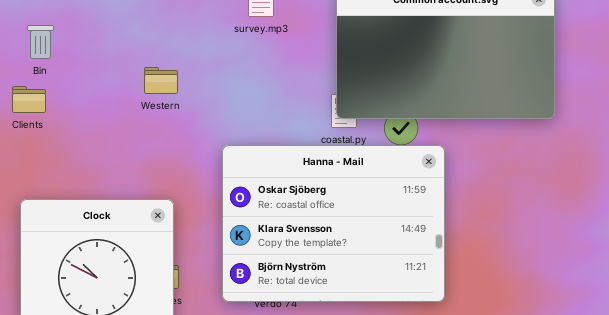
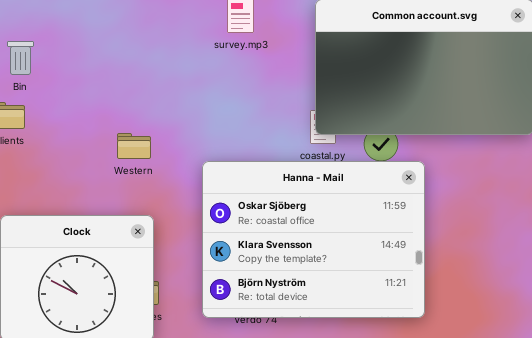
Western: [144,67,178,94] -> [117,133,151,159], moved

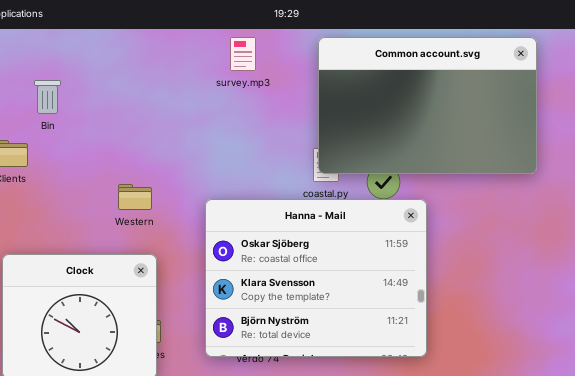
Bin: [7,41,34,75] -> [34,80,61,114], moved
Western: [117,133,151,159] -> [118,184,152,210], moved

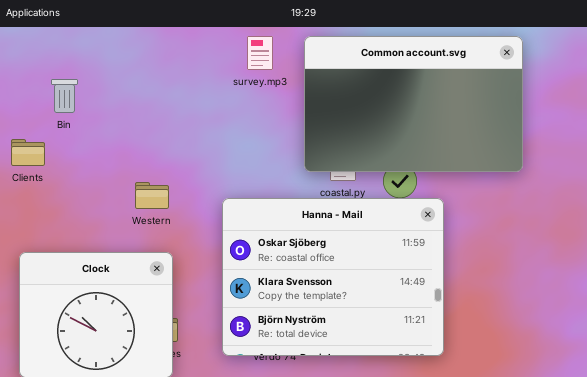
Common account.svg: [318,37,537,174] -> [304,36,523,172], moved

